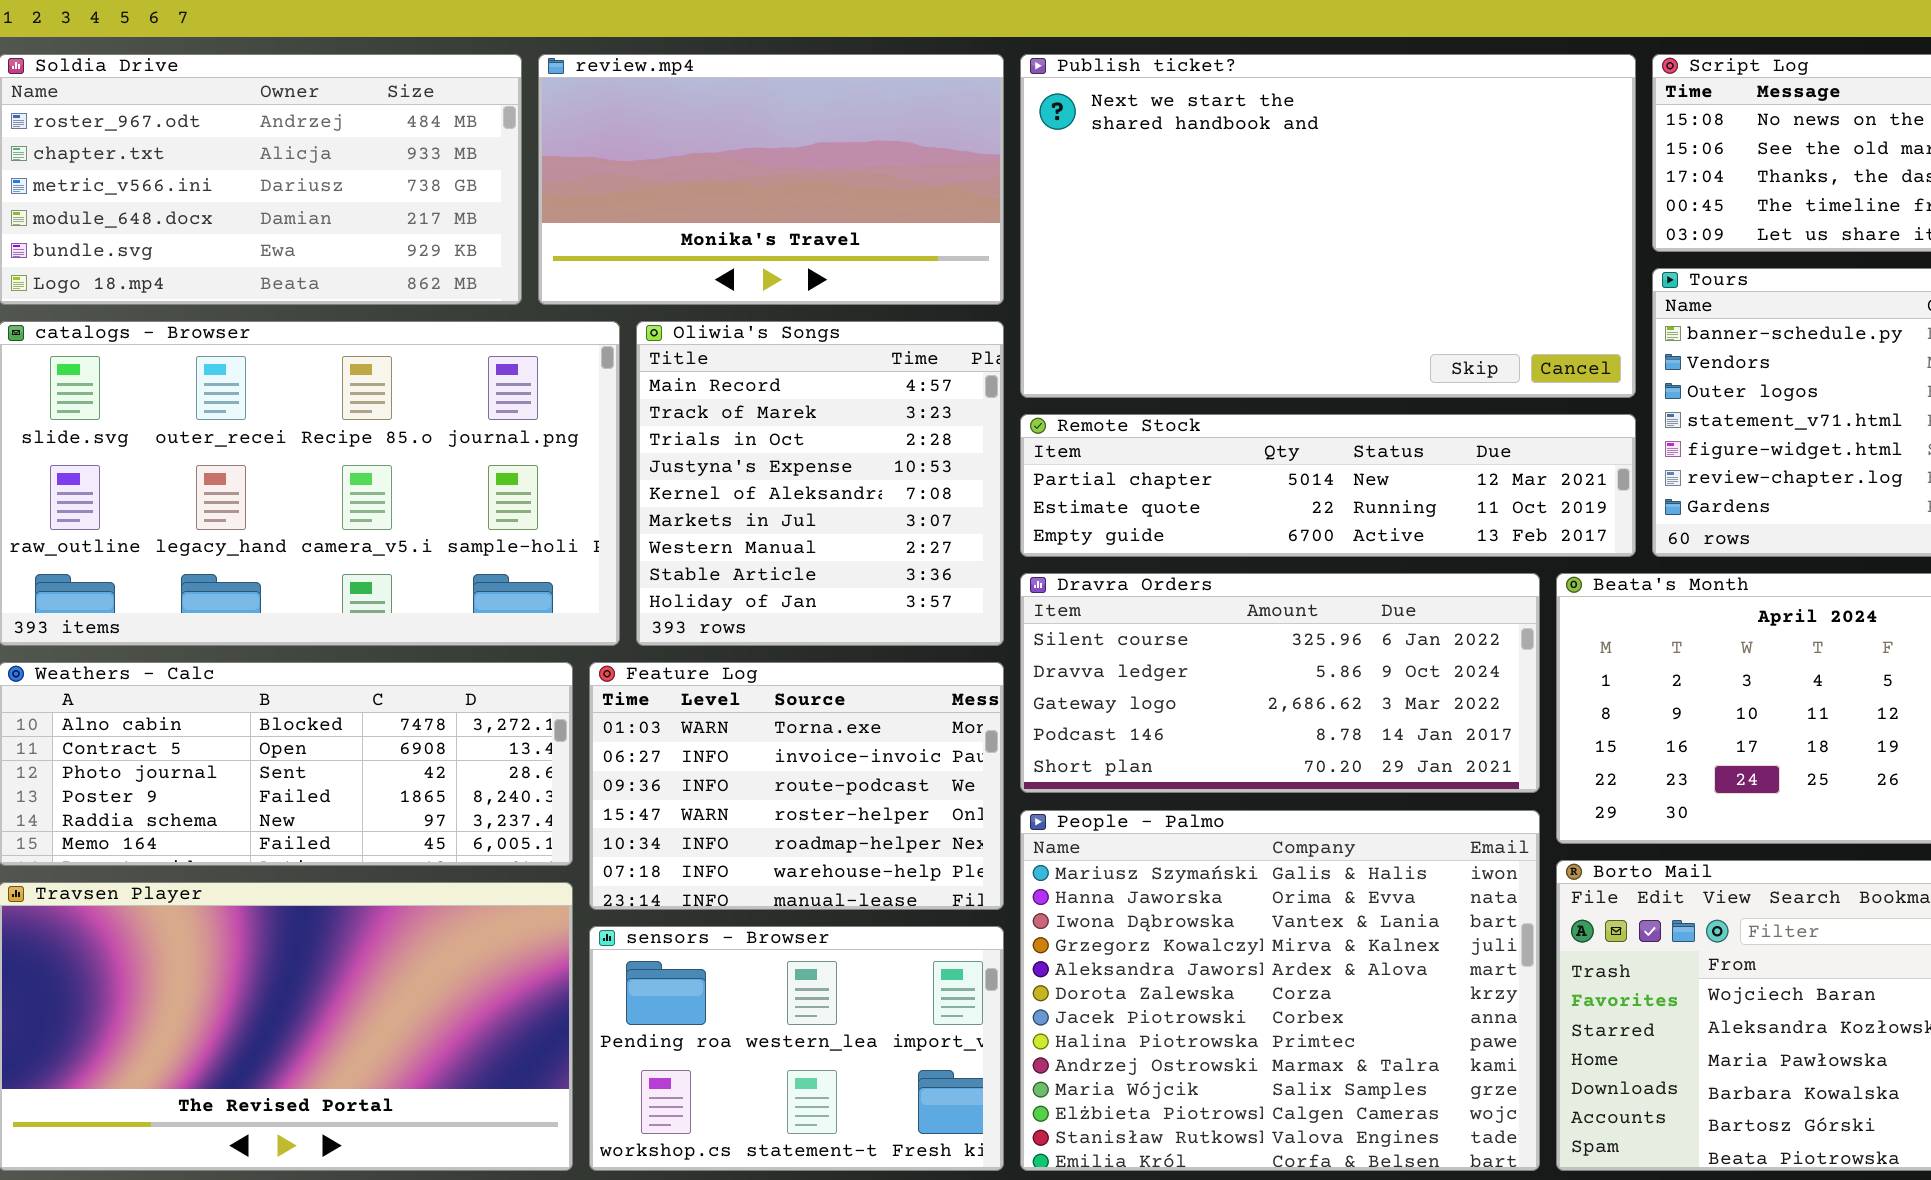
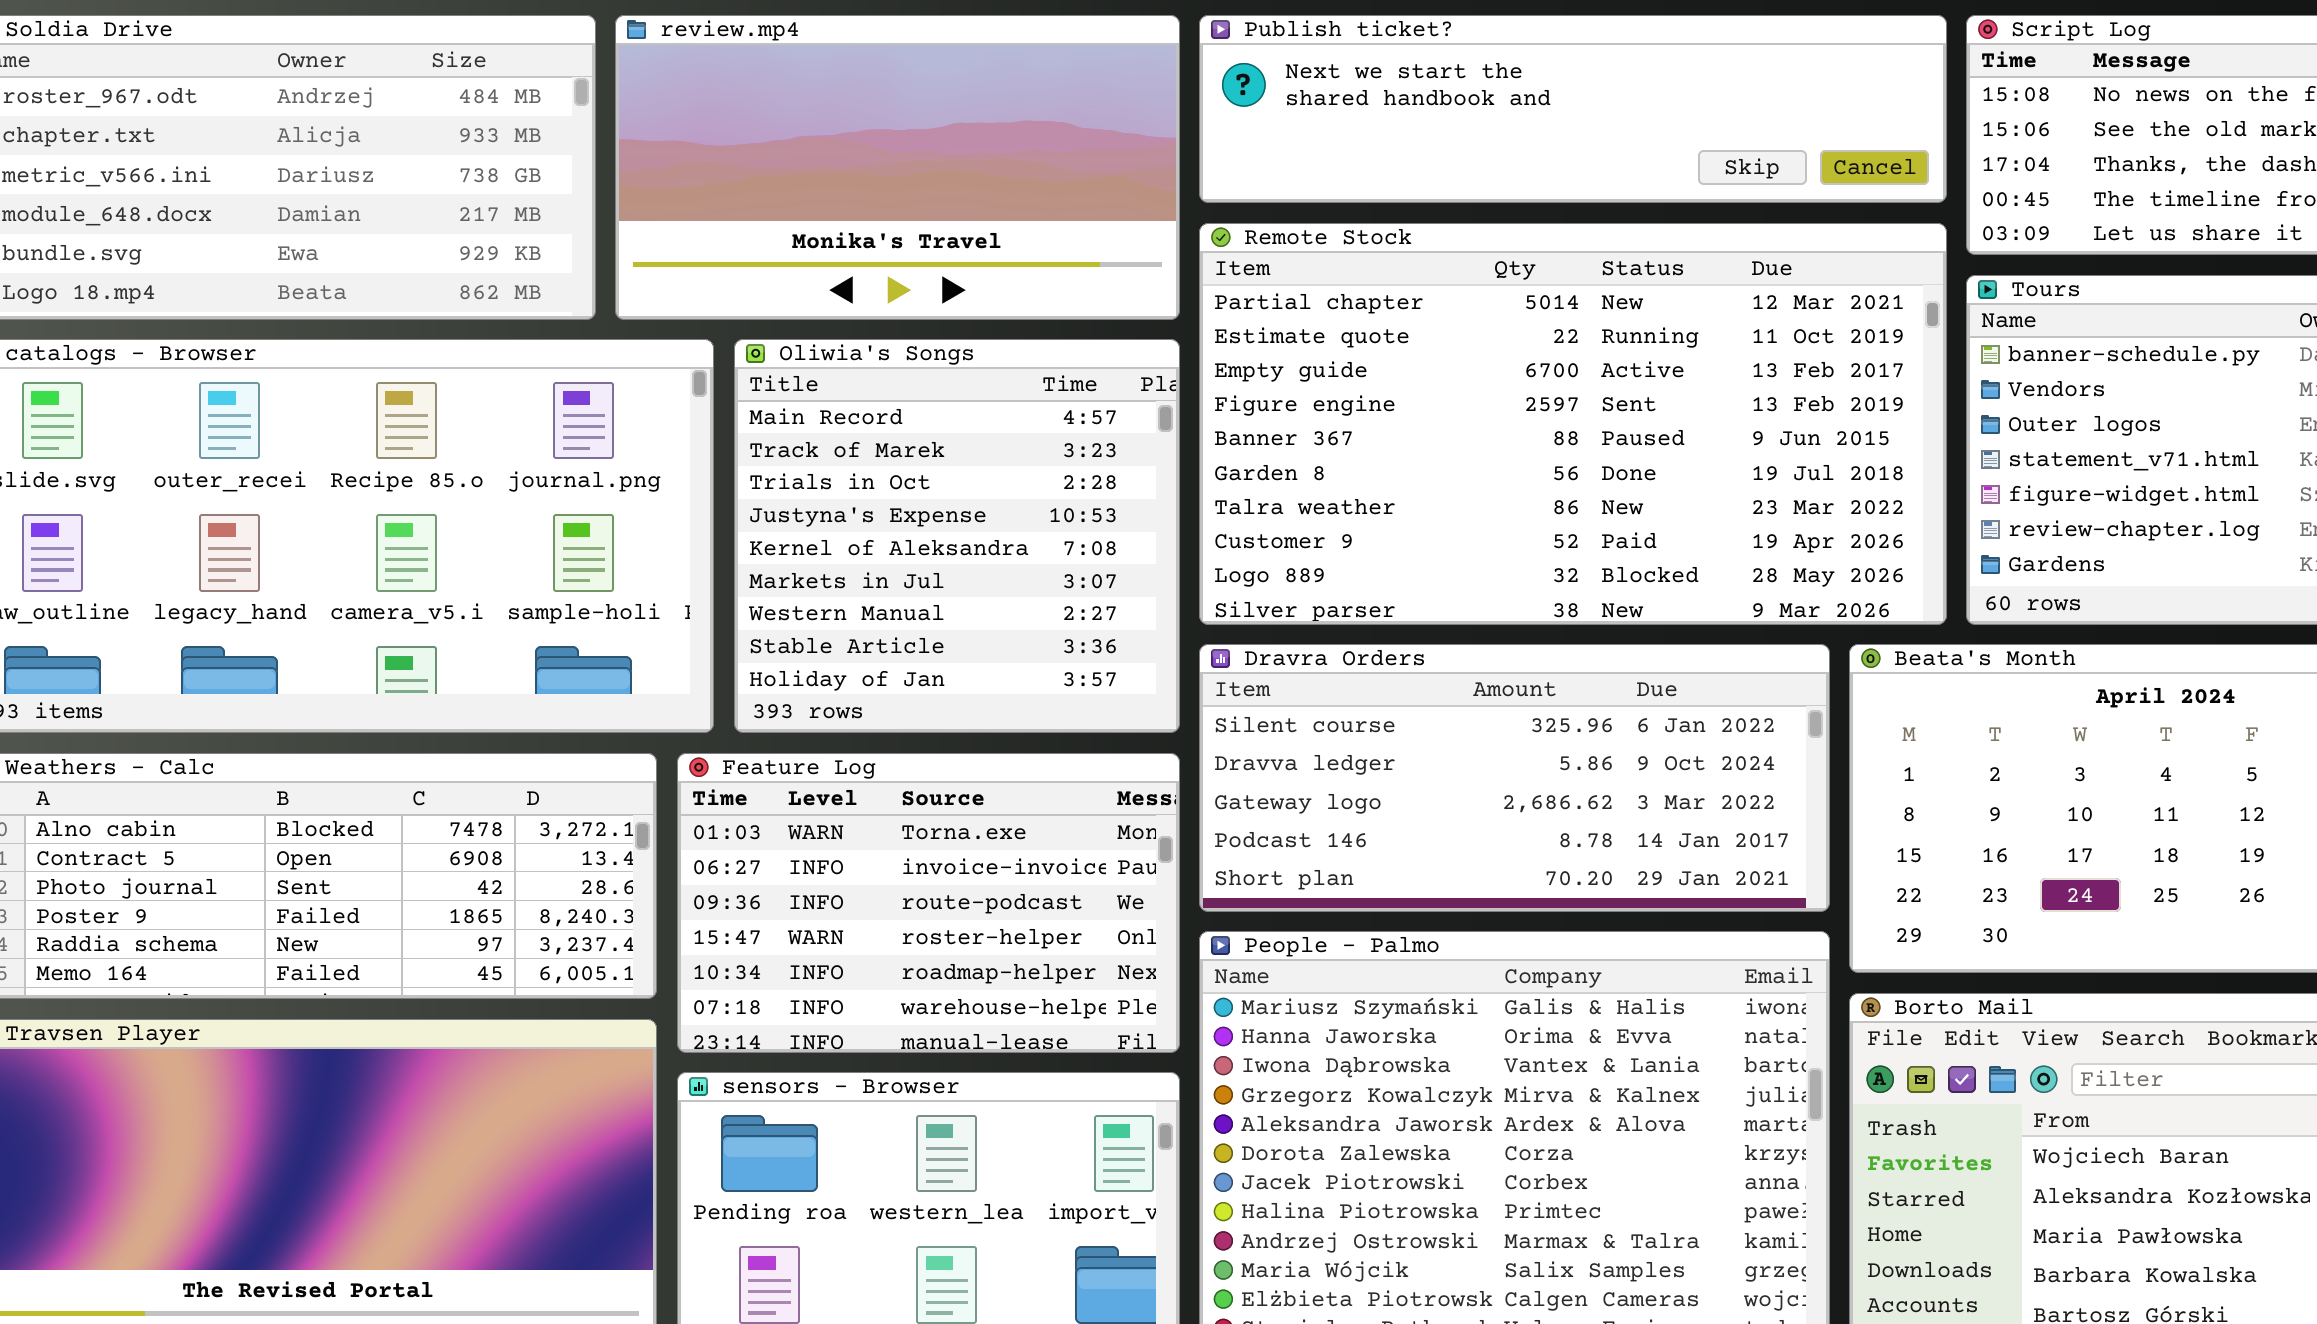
Publish ticket?: [1020,54,1636,398] -> [1199,15,1947,203], resized
Remote Stock: [1020,414,1636,557] -> [1199,223,1947,625], resized

